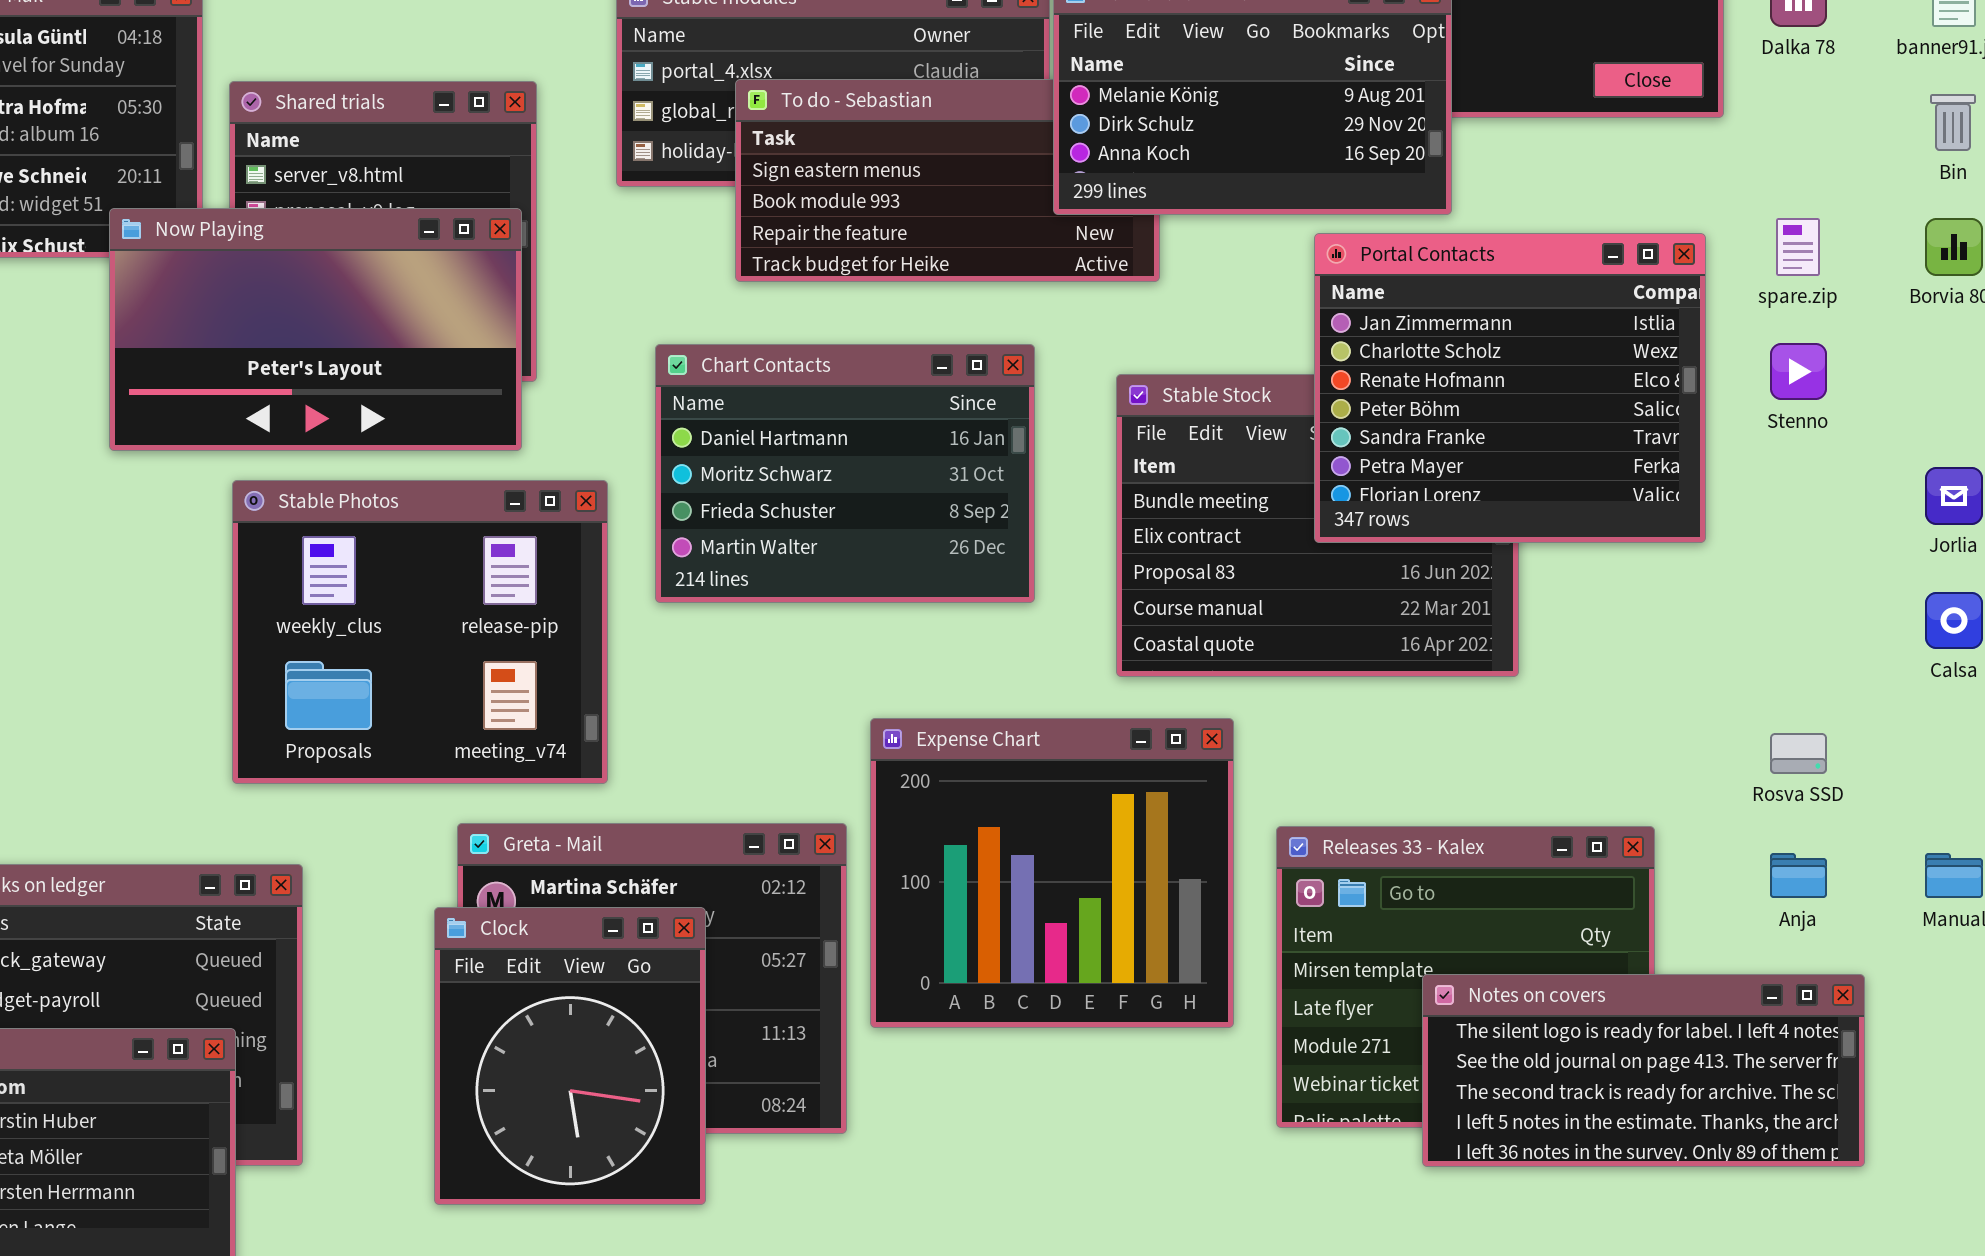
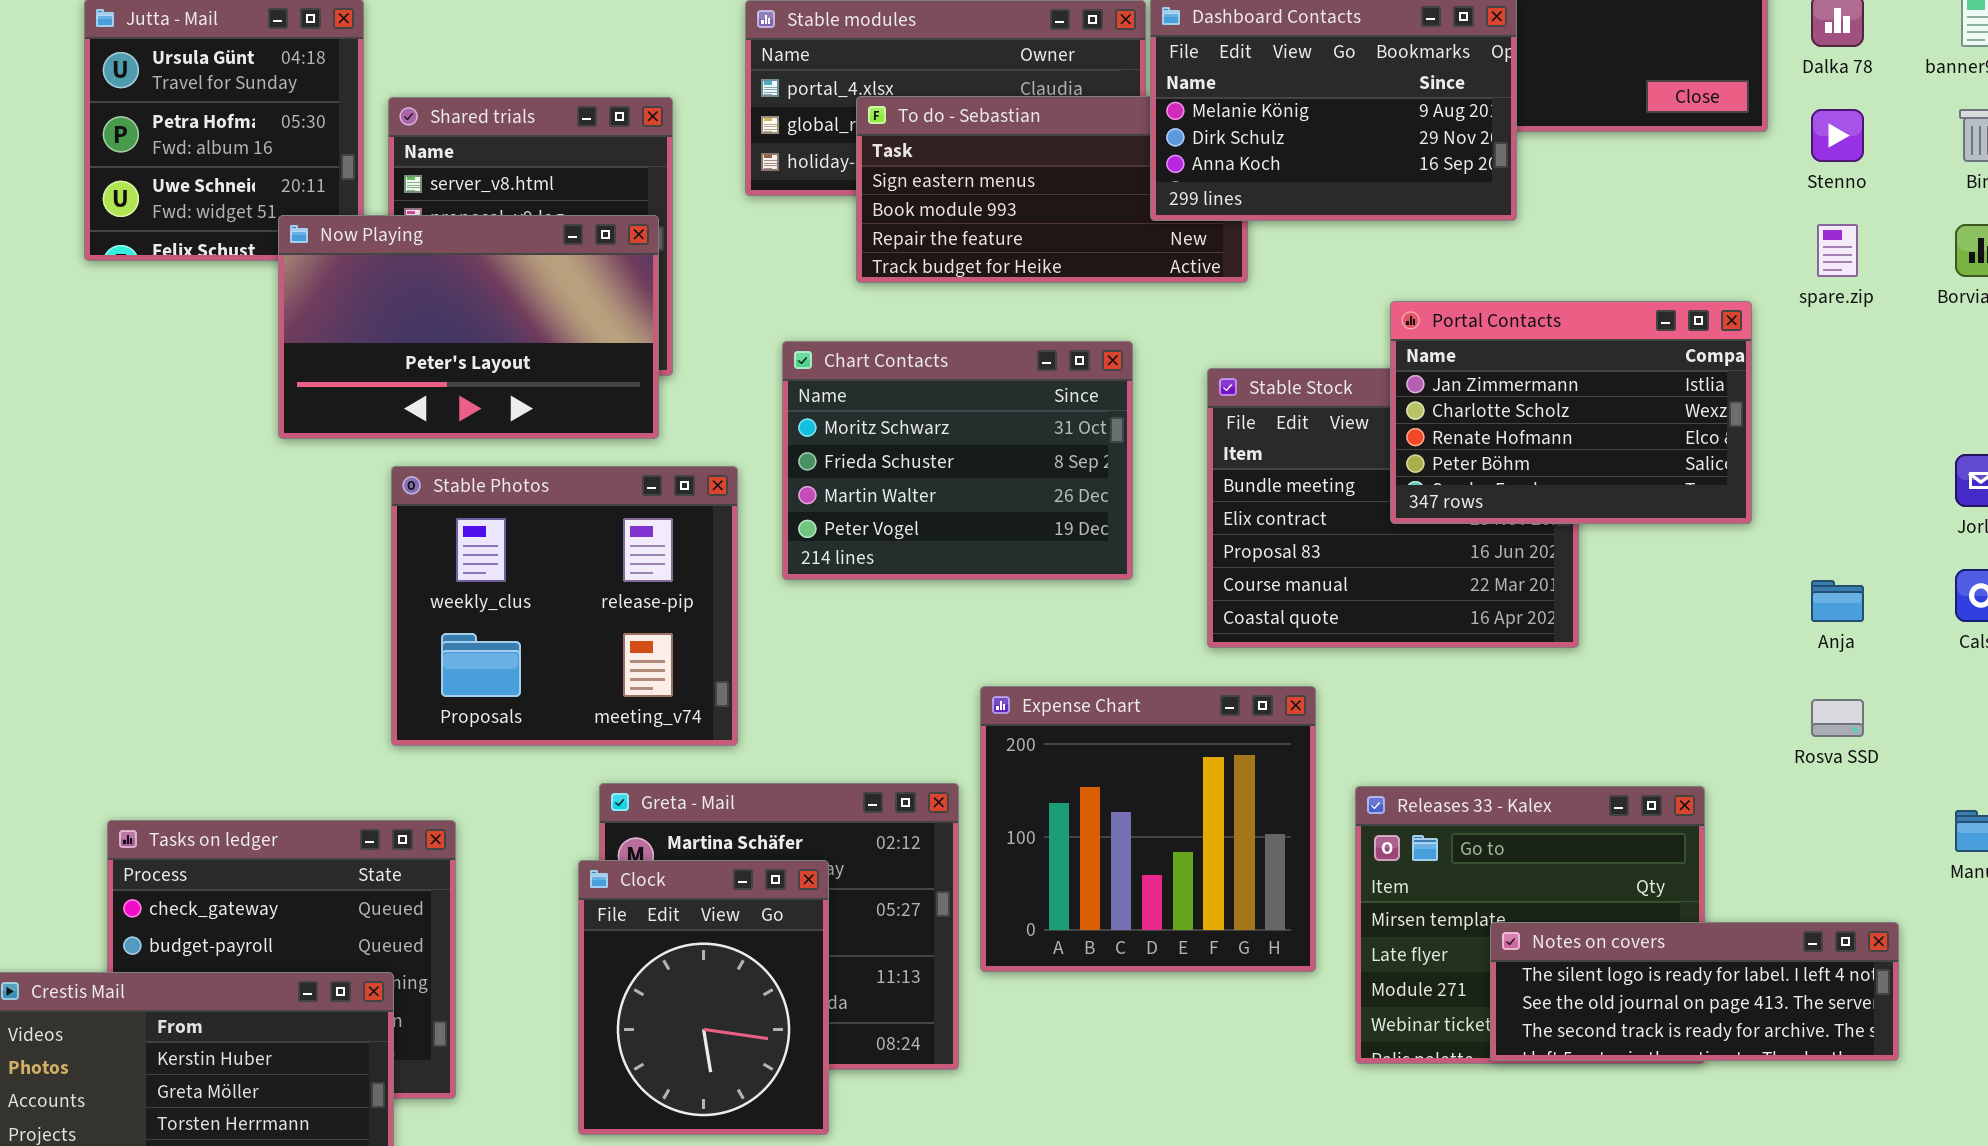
Portal Contacts: [1314,233,1706,543] -> [1390,301,1752,524], resized
Stenno: [1770,343,1827,400] -> [1811,109,1864,162], moved
Chart Contacts: [655,344,1035,603] -> [782,341,1133,580], scrolled down 1 row
Anja: [1770,853,1827,898] -> [1811,580,1864,622], moved
Notes on covers: [1422,974,1865,1167] -> [1490,922,1899,1061], resized

